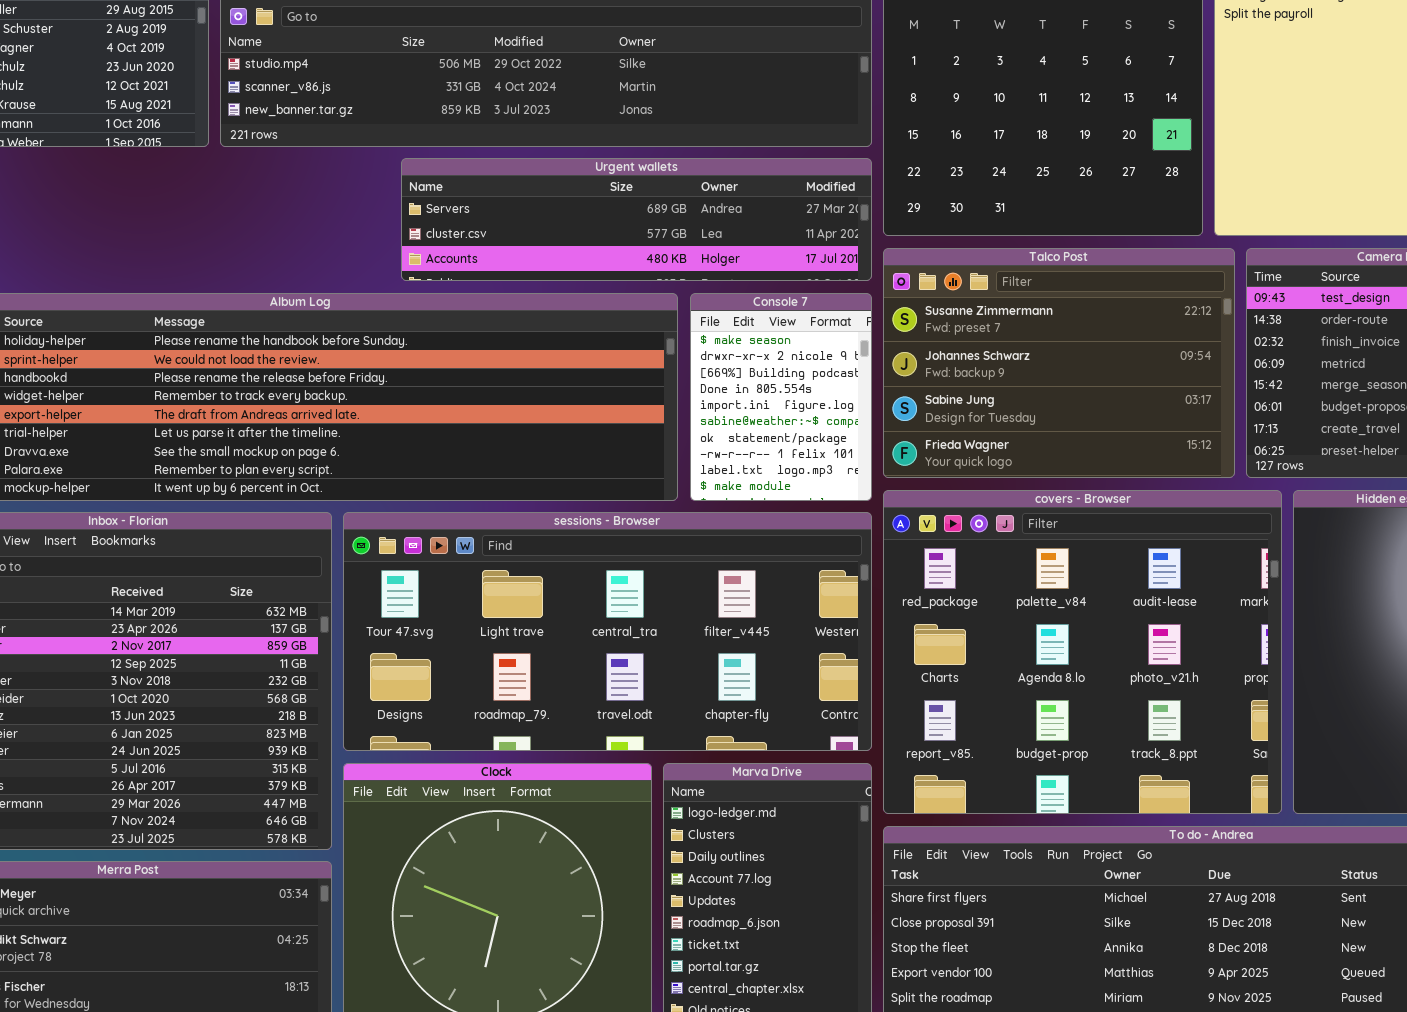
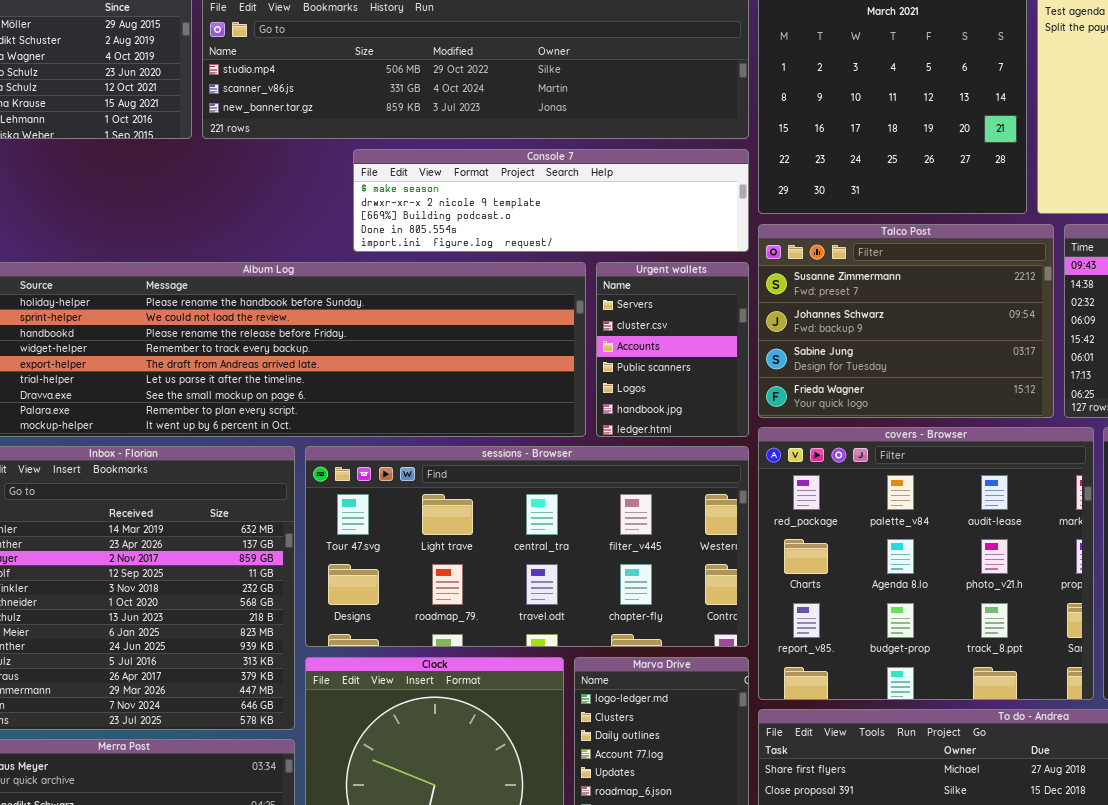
Urgent wallets: [401,158,872,281] -> [596,262,749,437], moved, resized
Console 7: [690,293,872,501] -> [353,149,749,252], moved, resized

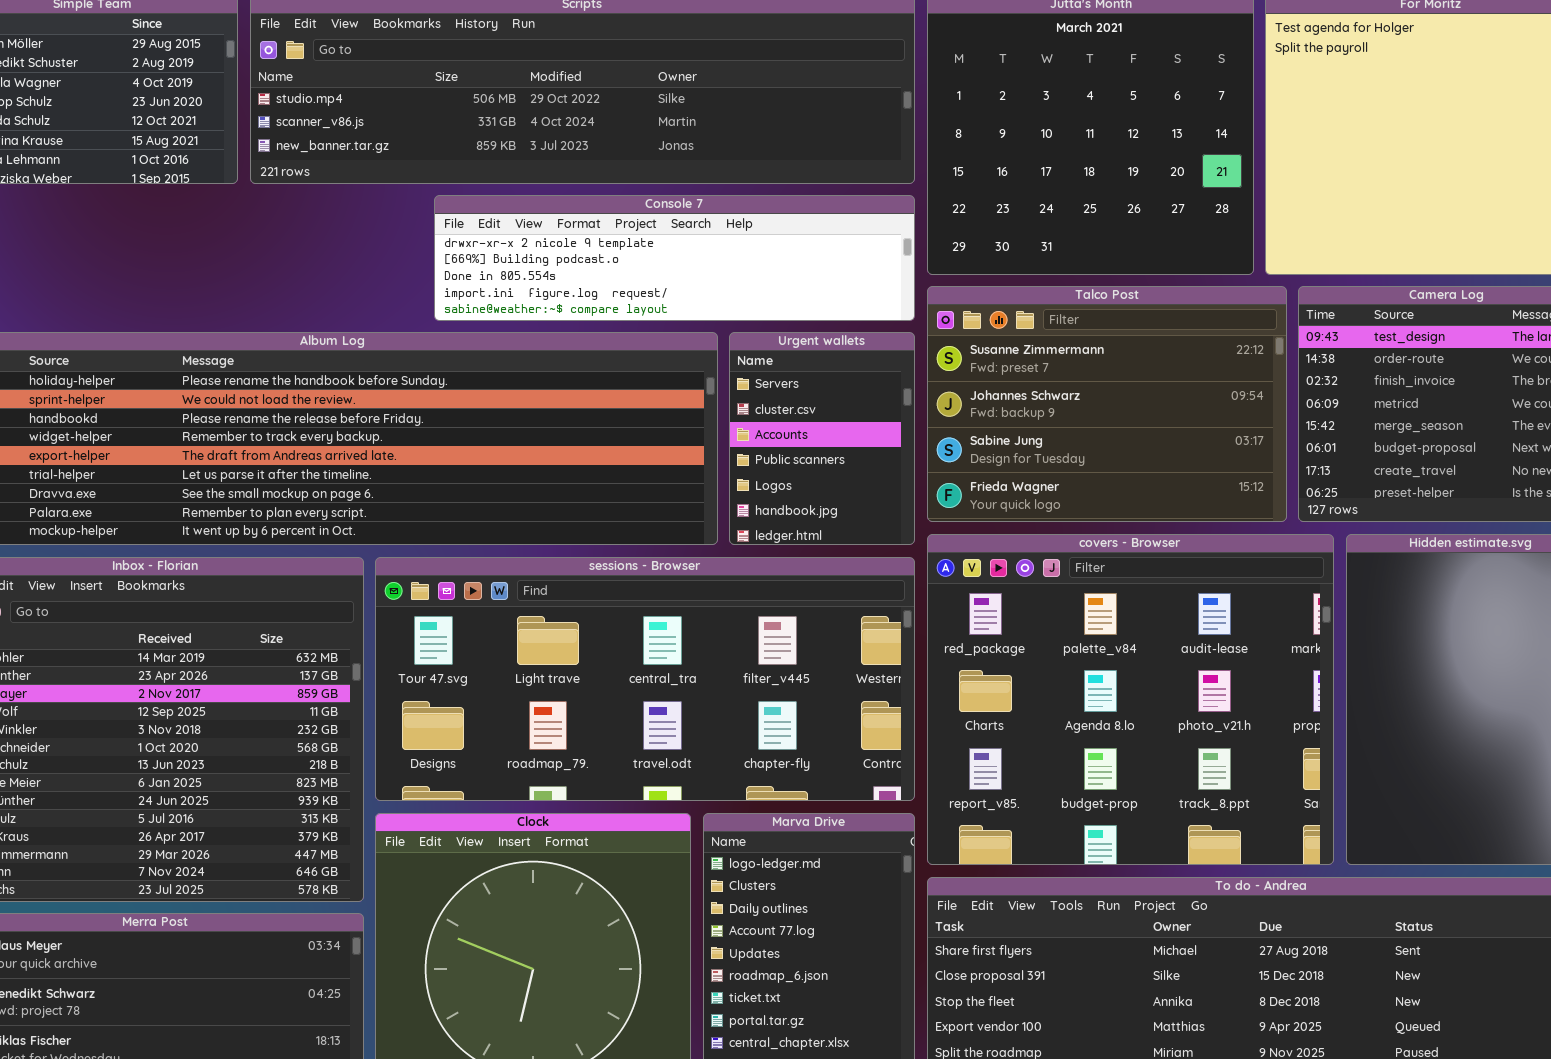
Console 7: [353,149,749,252] -> [434,195,915,321], scrolled down 1 row

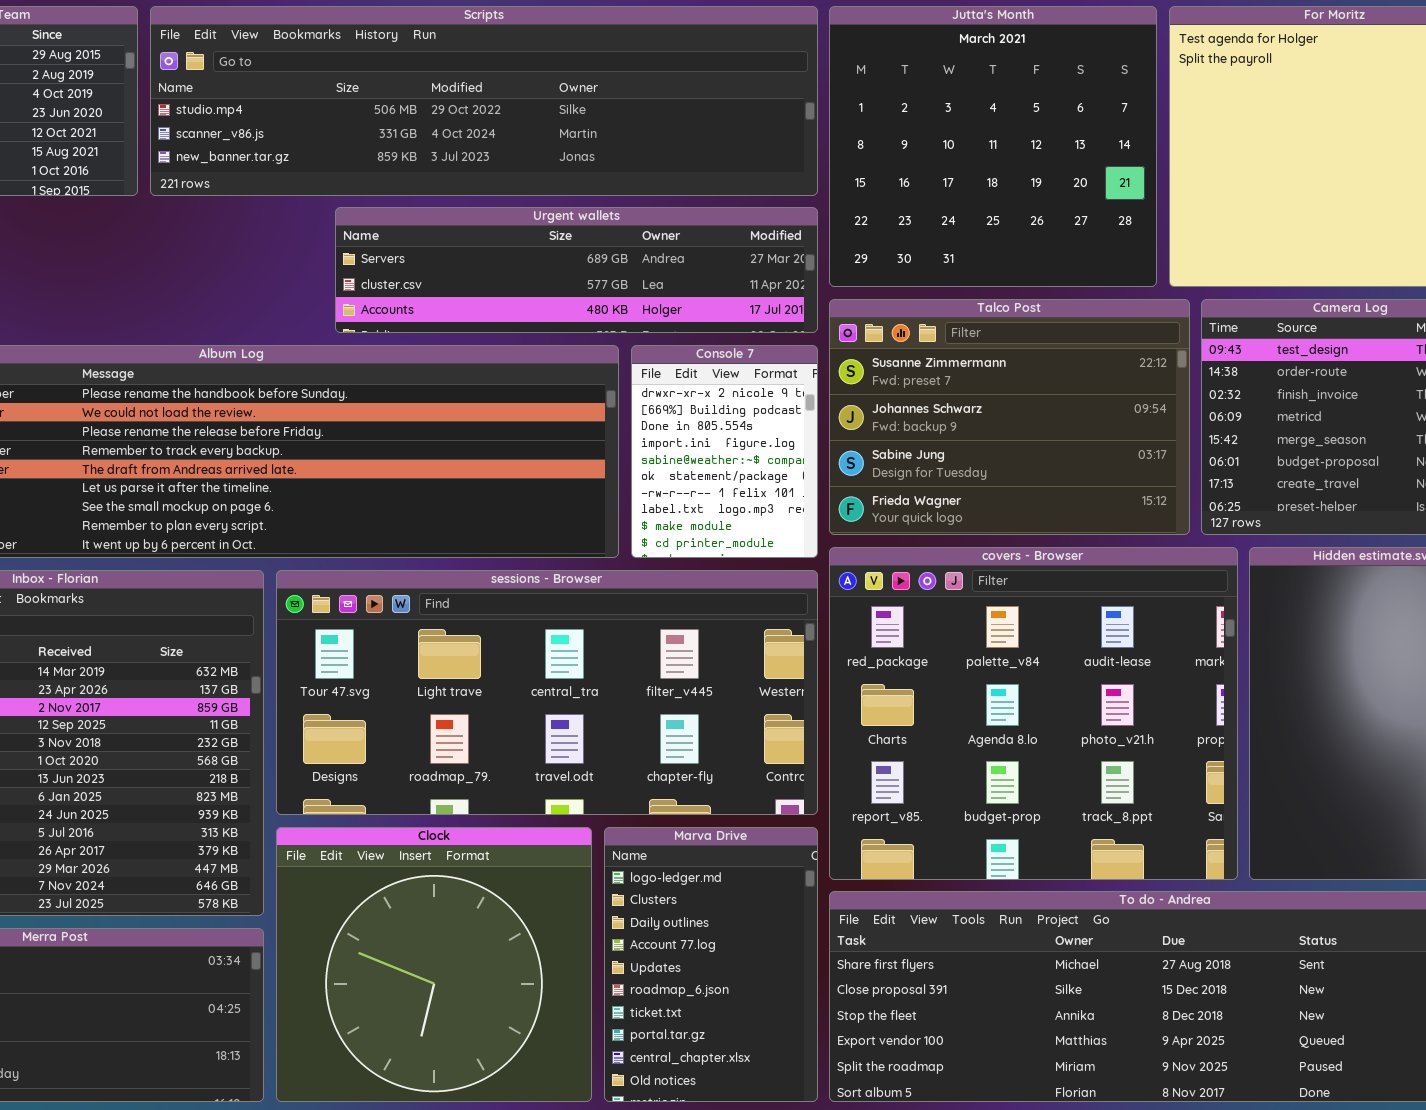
Console 7: [434,195,915,321] -> [631,345,818,558], moved, resized
Urgent wallets: [729,332,915,545] -> [335,207,818,333], moved, resized

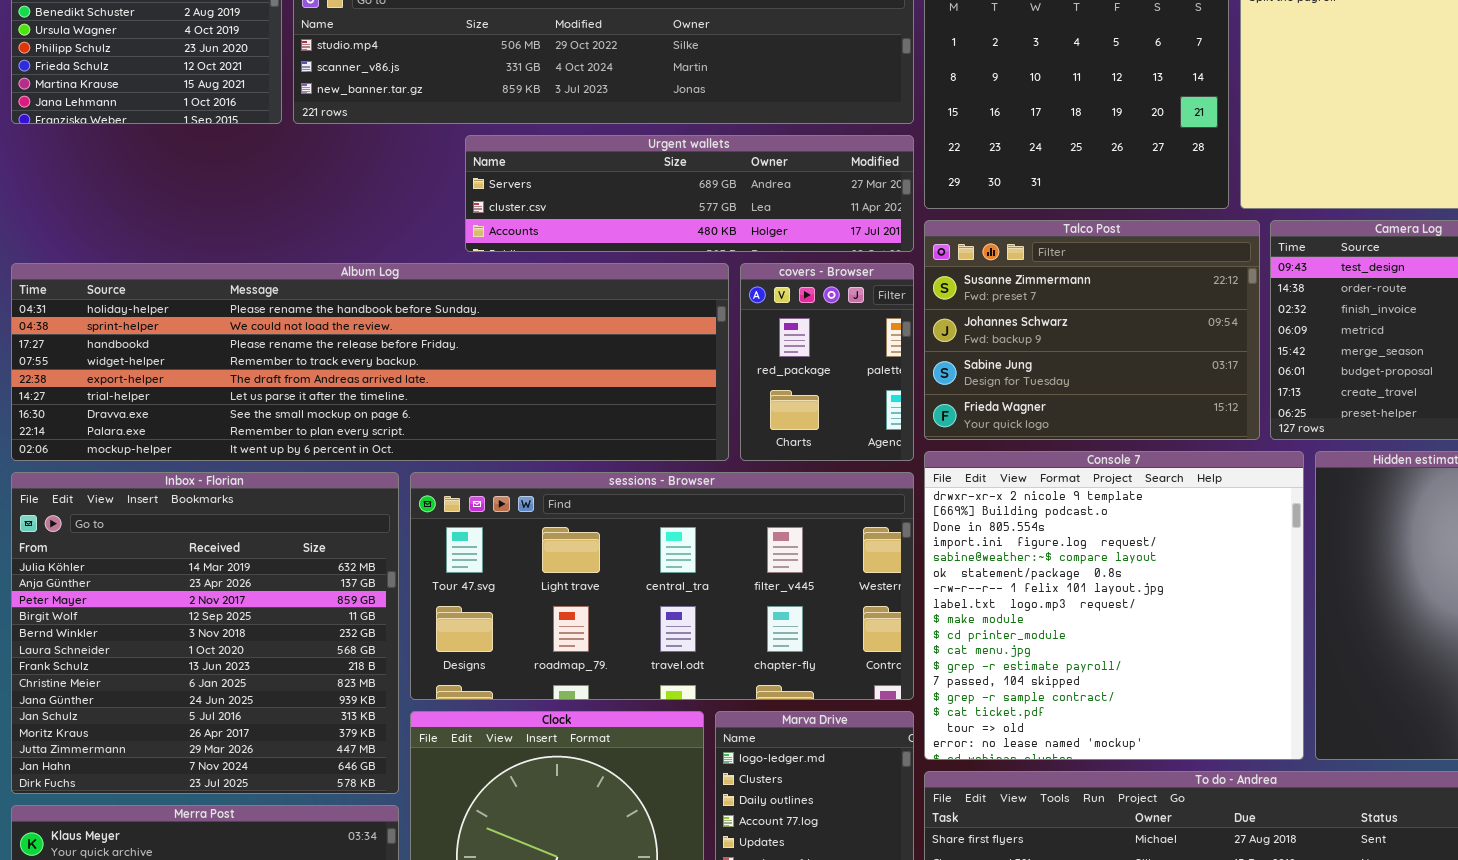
Console 7: [631,345,818,558] -> [924,451,1304,760], moved, resized
covers - Browser: [829,547,1238,880] -> [740,263,914,461], moved, resized

